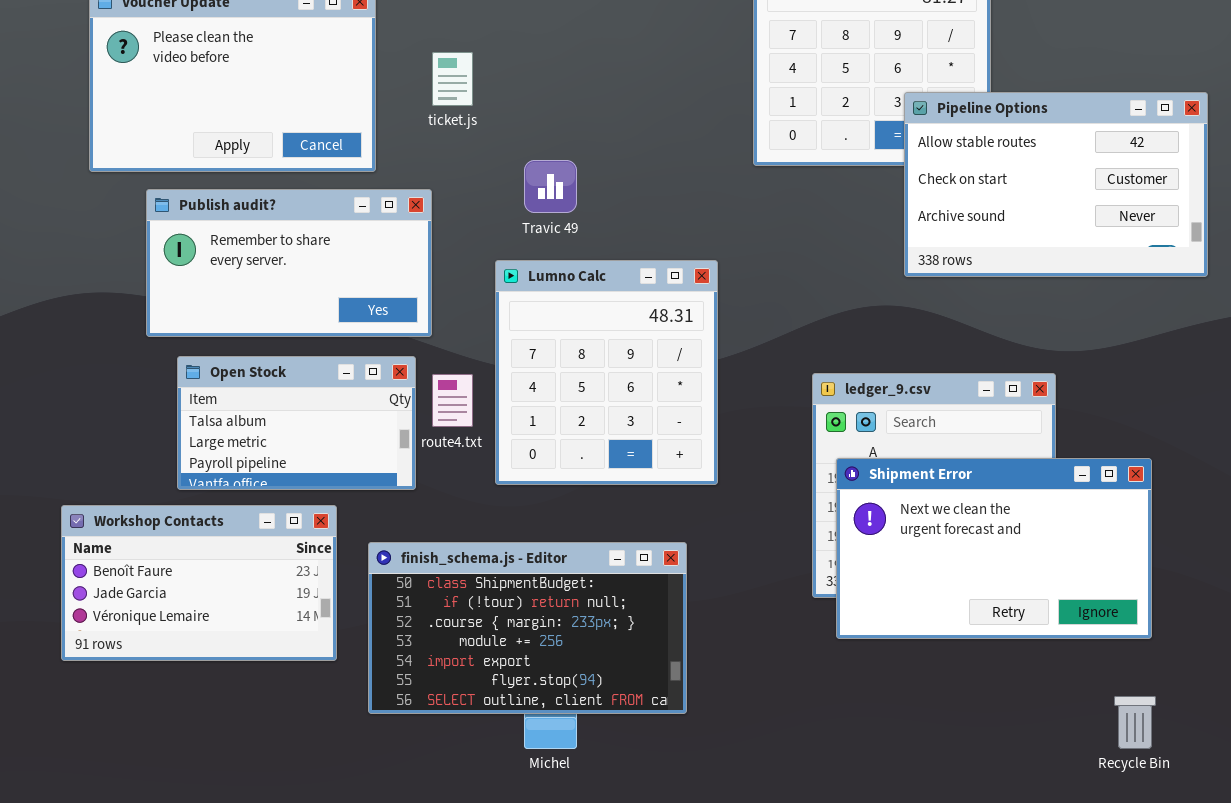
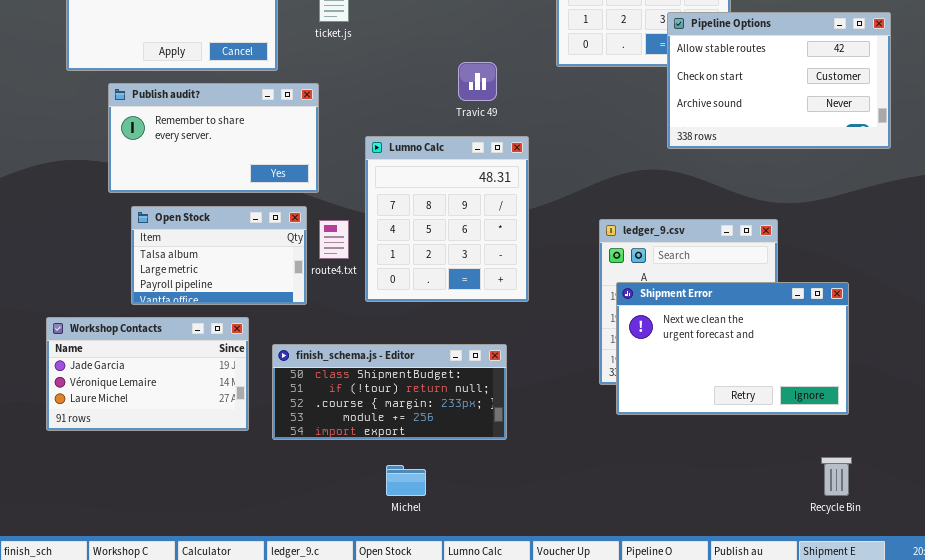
Travic 49: [524,160,577,213] -> [458,62,497,101], moved
Workshop Contacts: [61,505,337,661] -> [46,317,249,431], scrolled down 1 row
finish_schema.js - Editor: [368,542,687,714] -> [272,344,507,440], resized

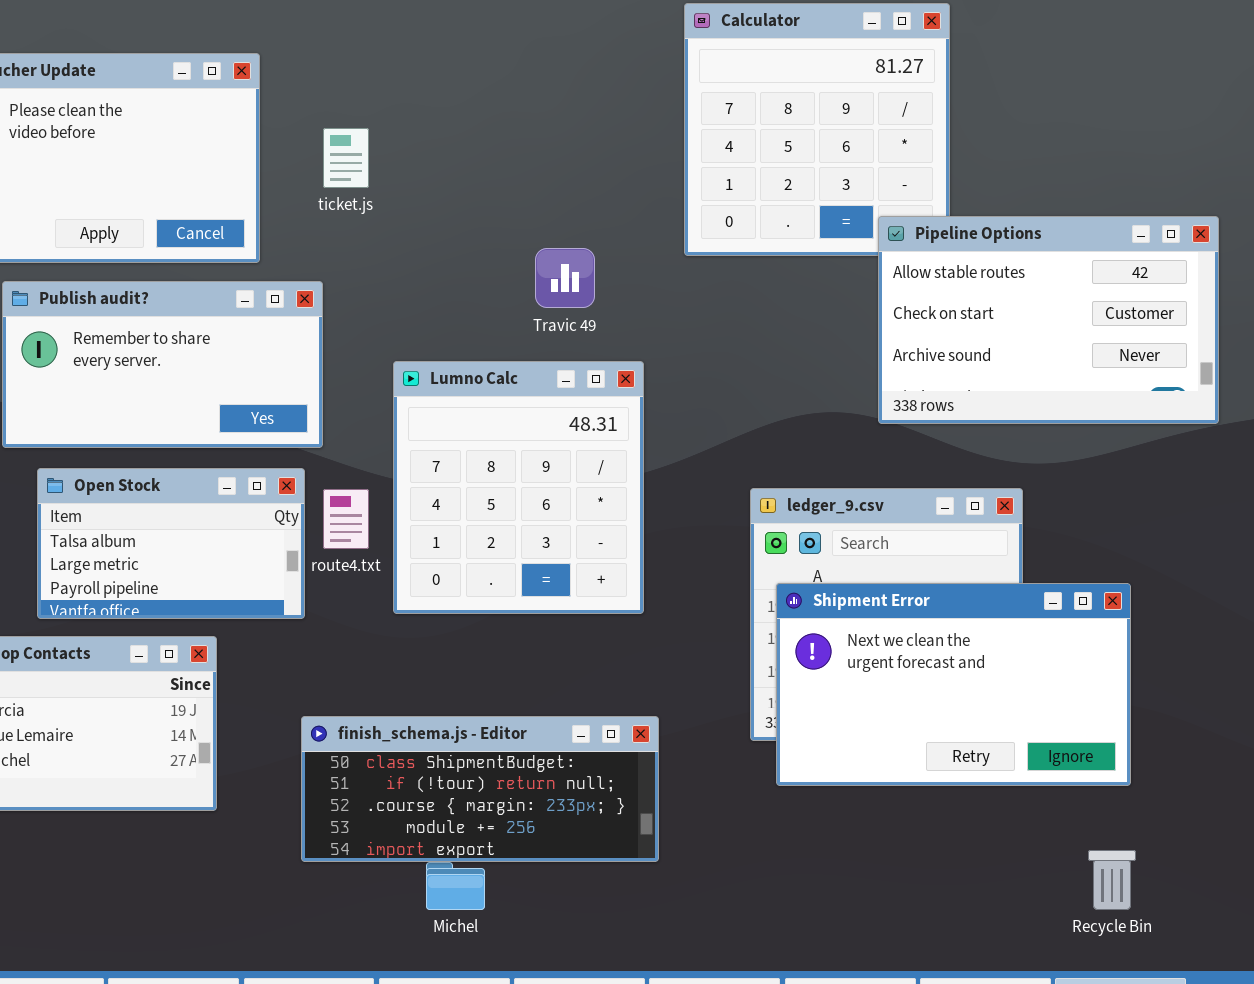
Pipeline Options: [667,12,891,149] -> [878,216,1219,424], moved
finish_schema.js - Editor: [272,344,507,440] -> [301,716,659,862], moved

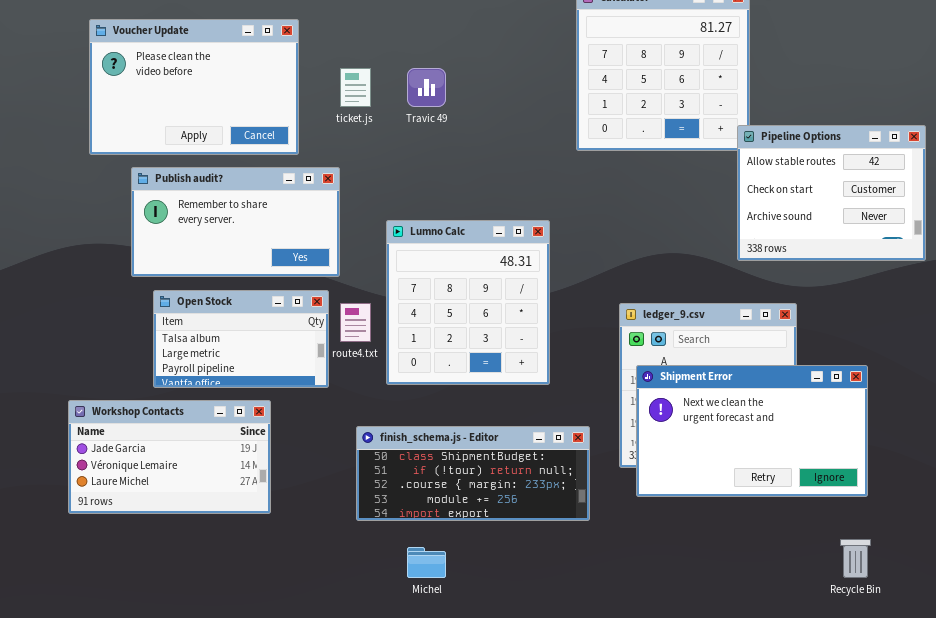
Pipeline Options: [878,216,1219,424] -> [737,125,926,261], resized
Travic 49: [535,248,595,308] -> [407,68,446,107], moved
finish_schema.js - Editor: [301,716,659,862] -> [356,426,590,521], moved

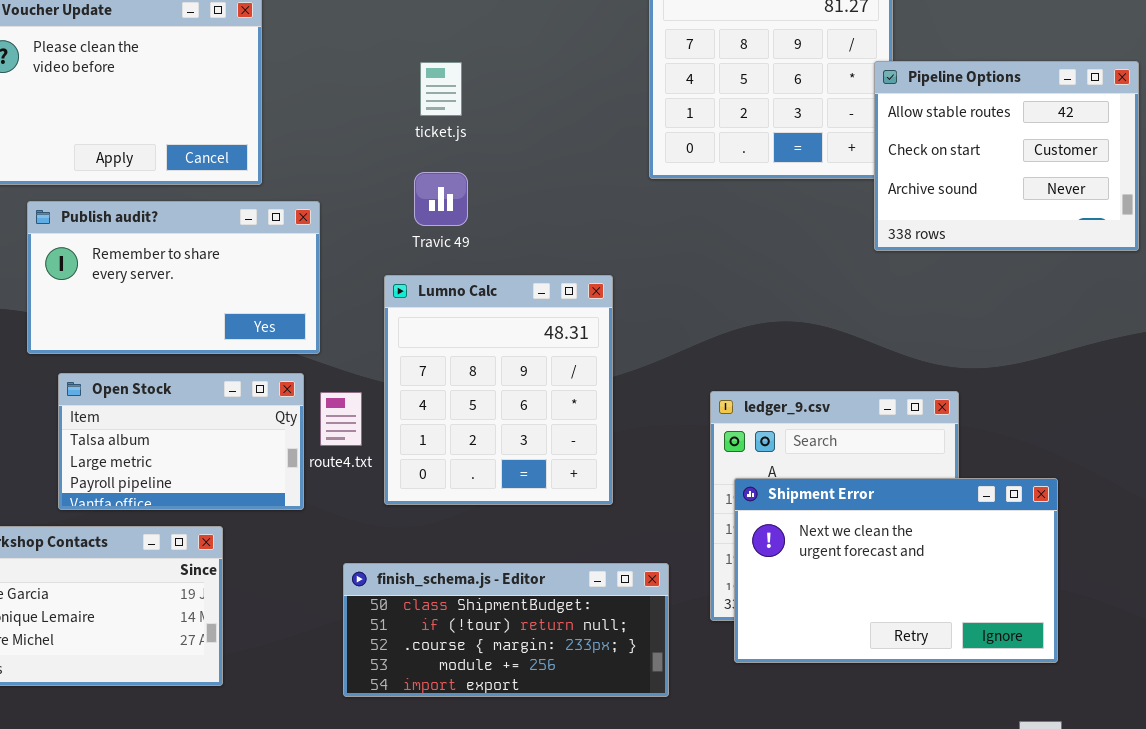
ticket.js: [340,68,371,107] -> [420,62,462,116], moved
Travic 49: [407,68,446,107] -> [414,172,468,226], moved
Pipeline Options: [737,125,926,261] -> [874,61,1139,251], moved

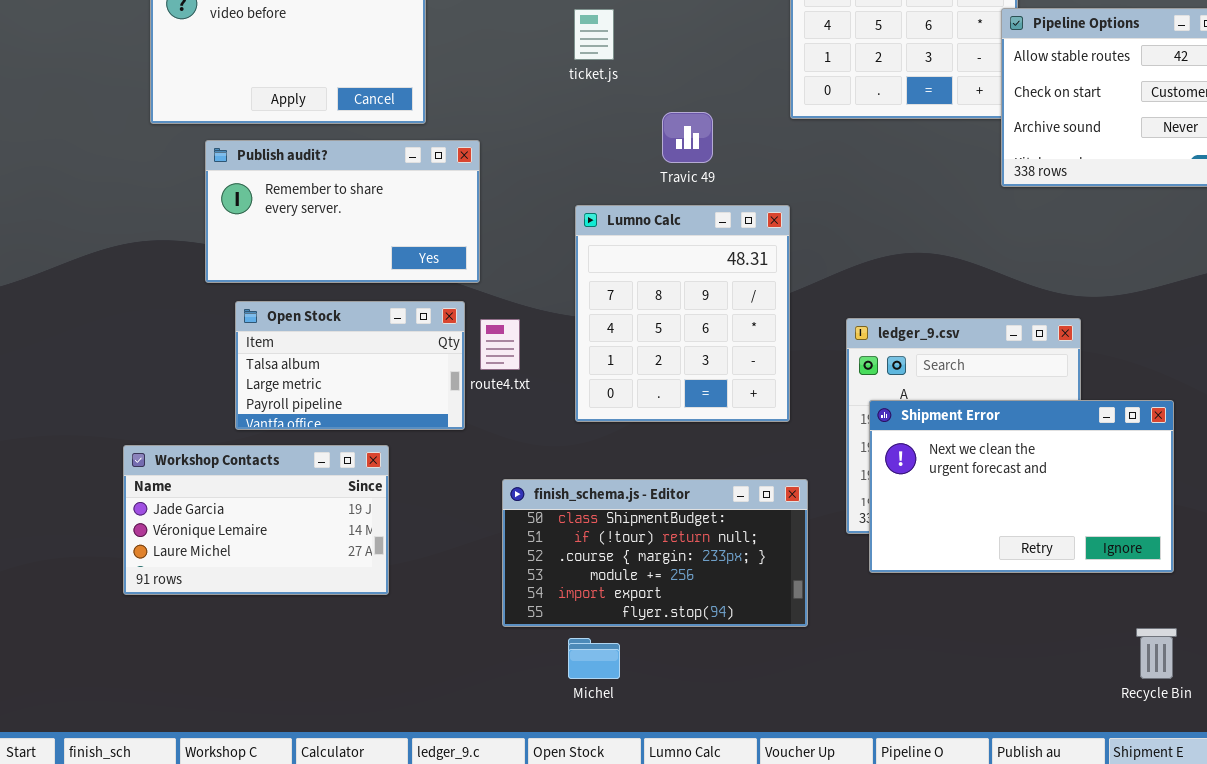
Travic 49: [414,172,468,226] -> [662,112,713,163], moved
Lumno Calc: [384,275,613,505] -> [575,205,790,422], moved
finish_schema.js - Editor: [343,563,669,697] -> [502,479,808,627], resized

